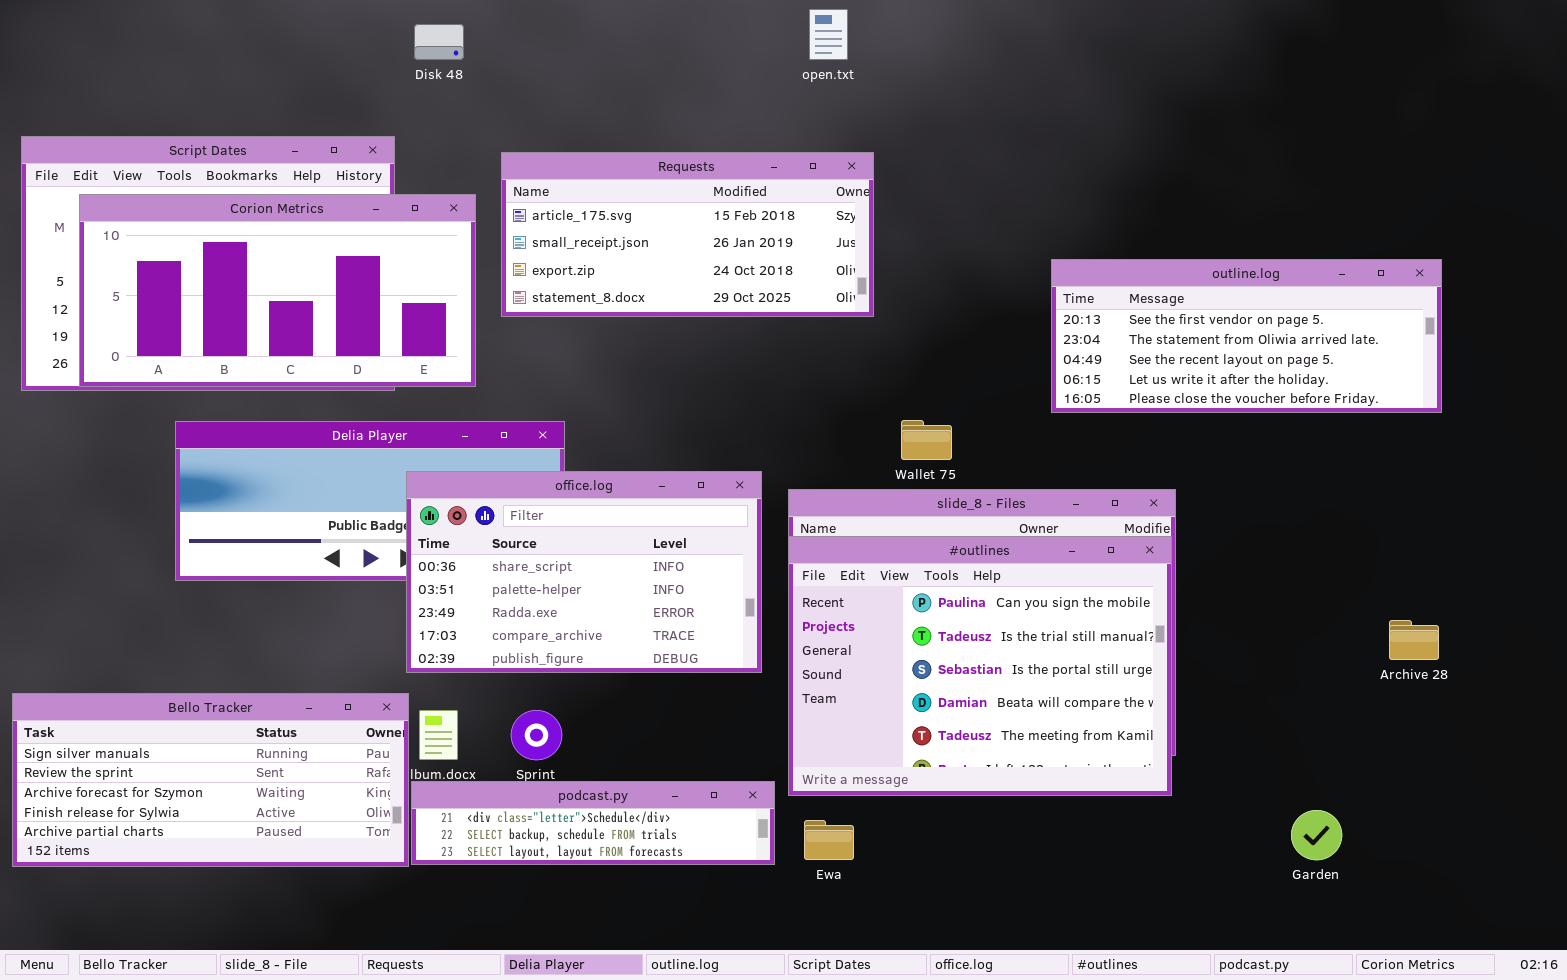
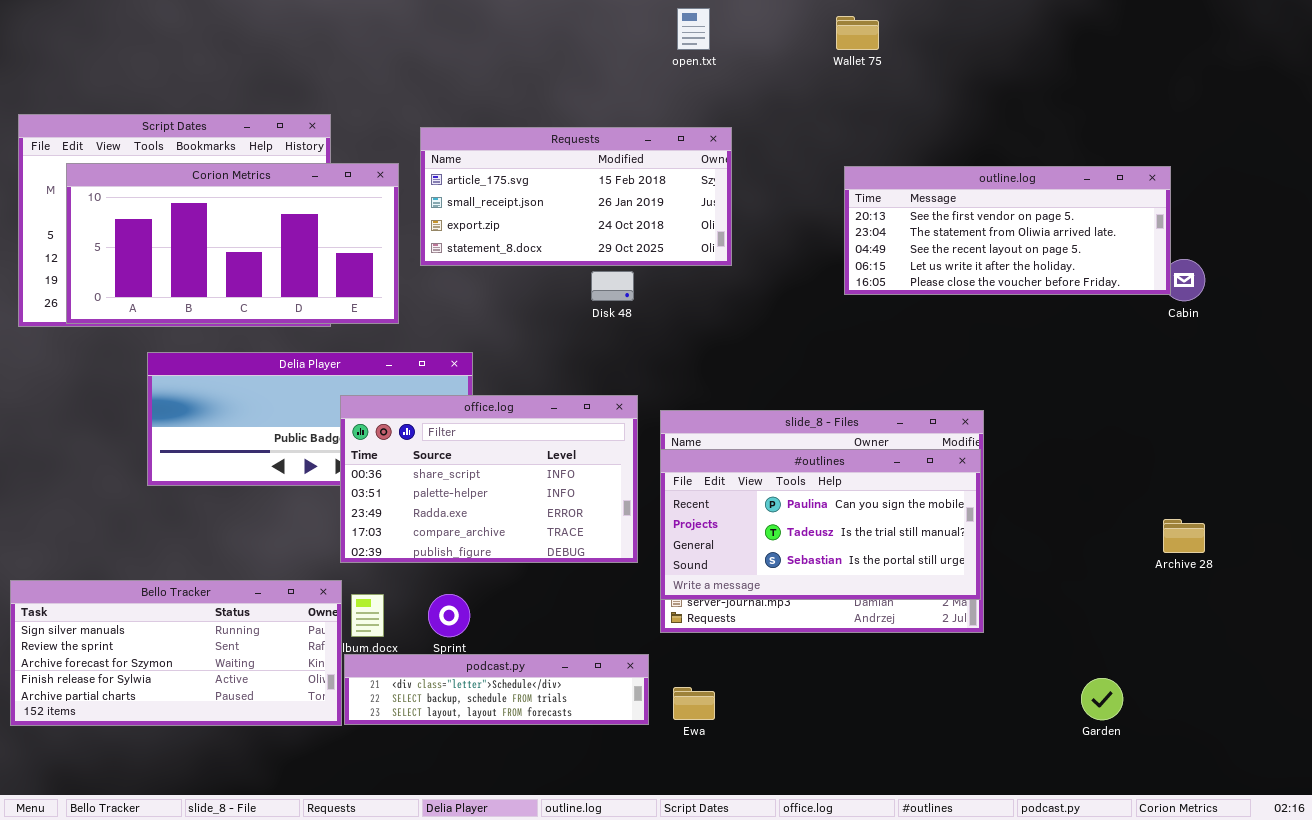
Disk 48: [414,24,464,60] -> [591,271,634,301], moved
outline.log: [1051,259,1442,413] -> [844,166,1171,295], moved
Wallet 75: [901,420,952,460] -> [836,16,879,50], moved
#outlines: [788,536,1172,796] -> [660,449,981,600], resized

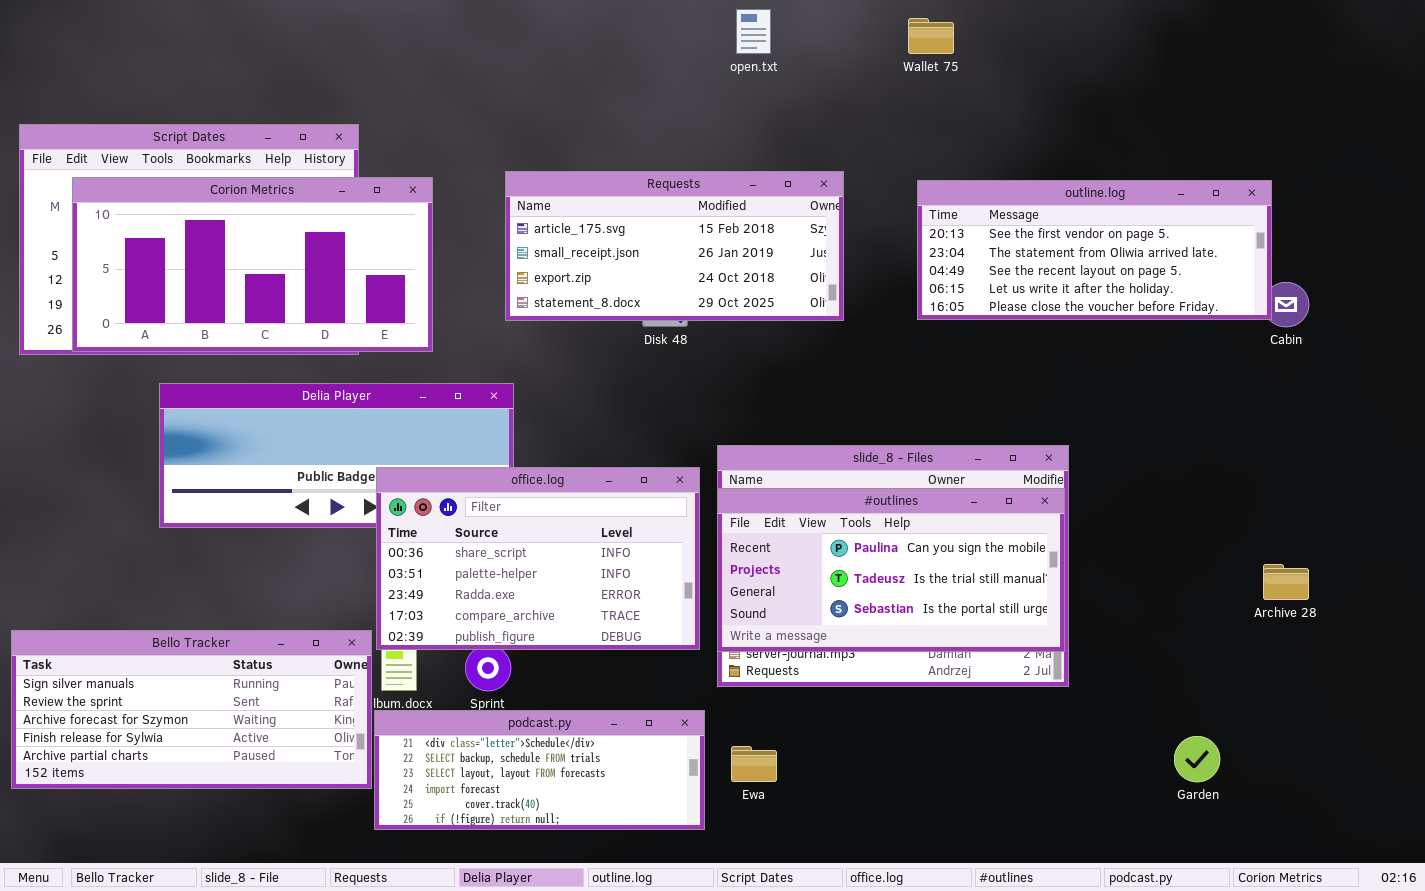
Requests: [420,127,732,266] -> [505,171,844,321], moved
office.log: [340,395,638,563] -> [376,467,700,650], moved
podcast.py: [344,654,649,725] -> [374,710,705,830], resized

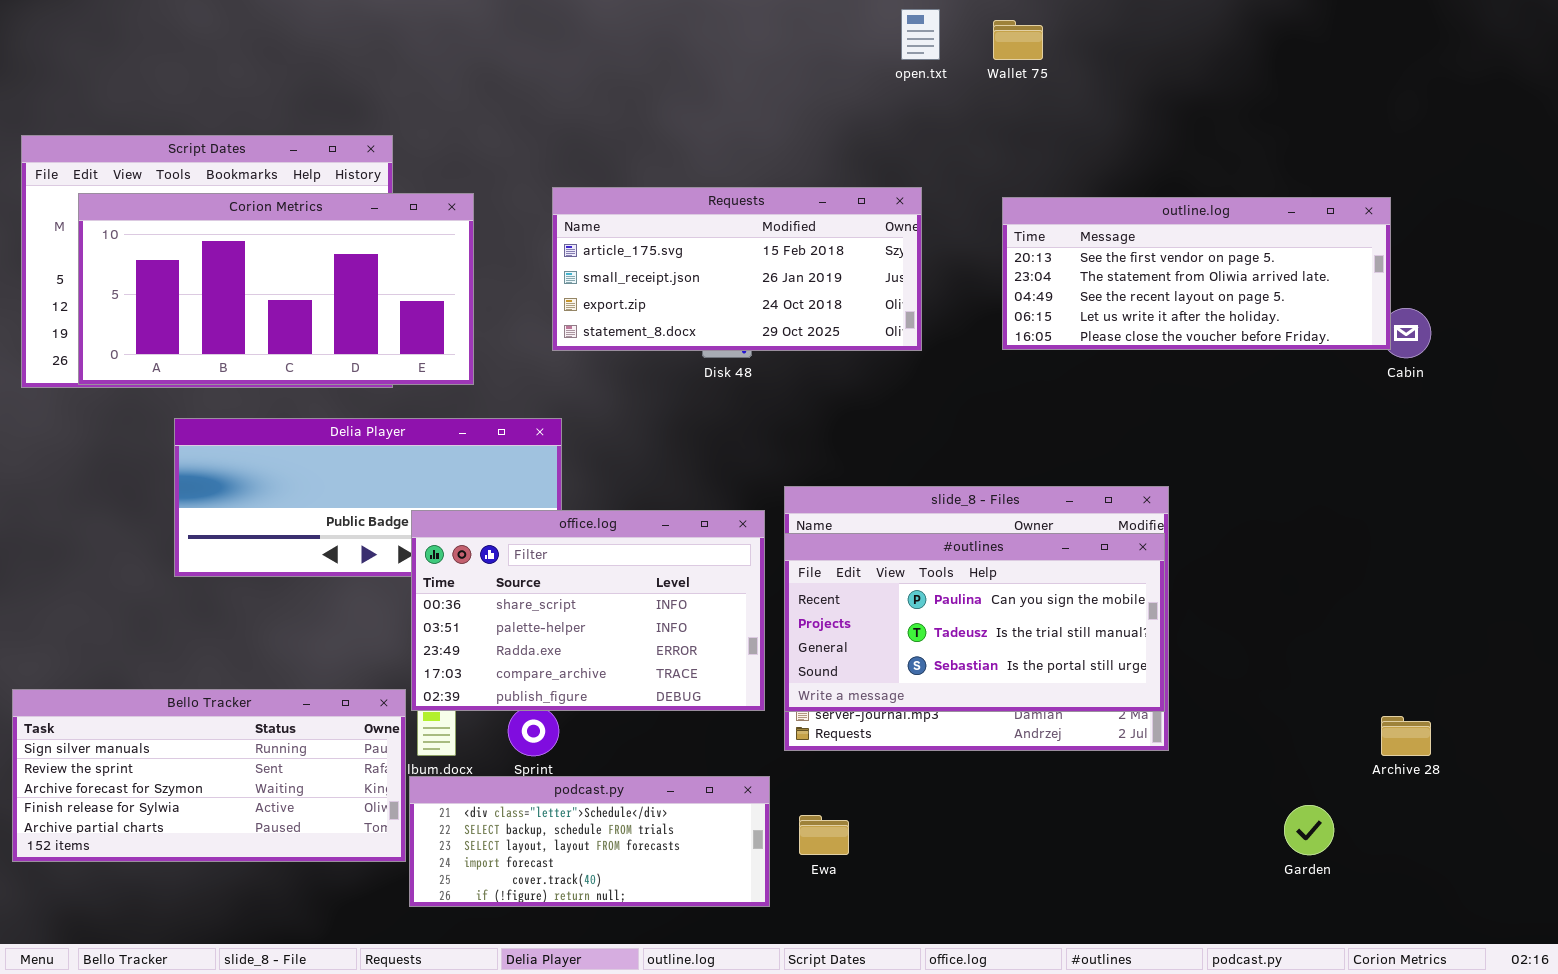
open.txt: [736,9,771,54] -> [901,9,940,60], moved
Archive 28: [1263,564,1309,600] -> [1381,716,1431,756], moved

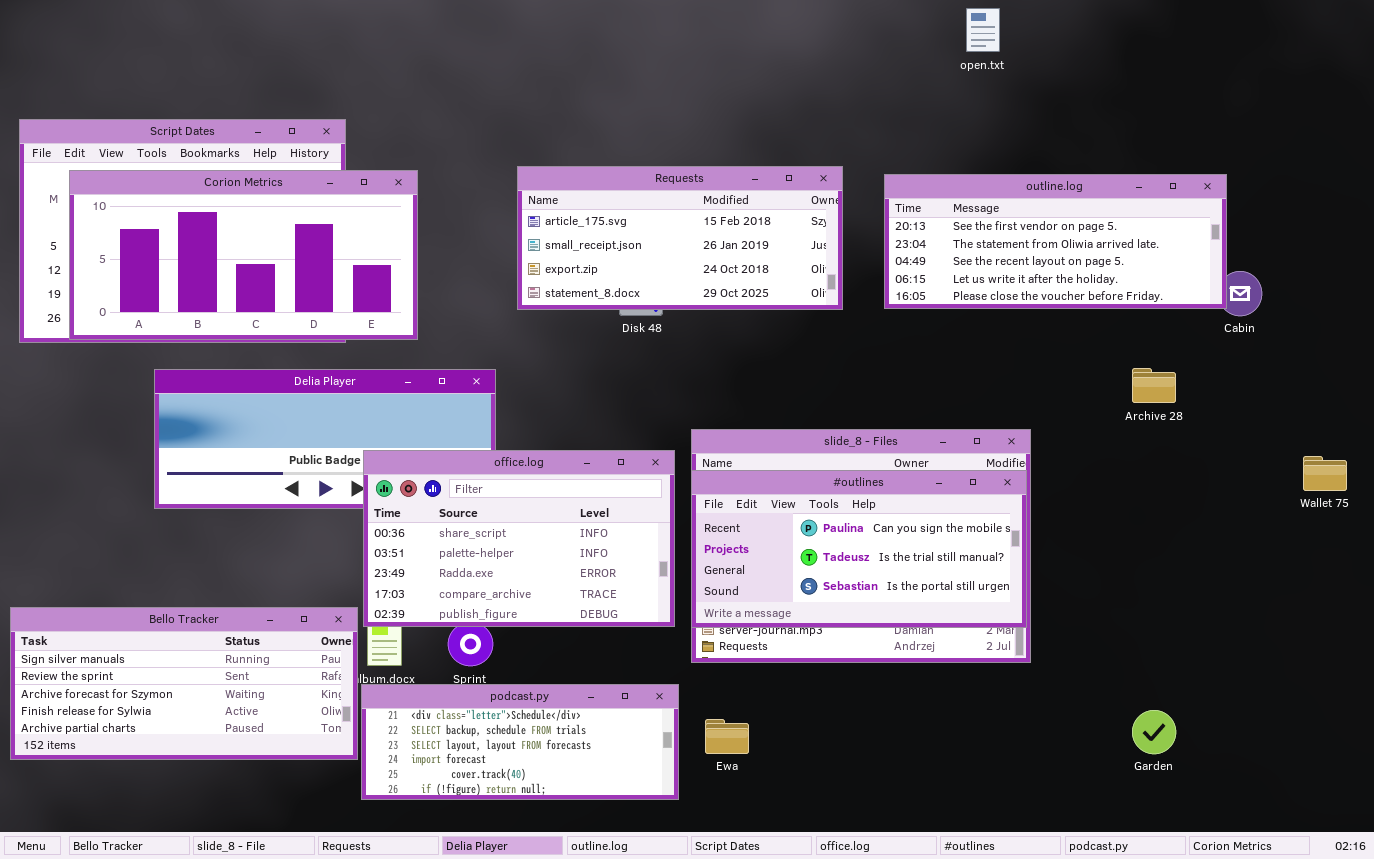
open.txt: [901,9,940,60] -> [966,8,1000,52], moved
Wallet 75: [993,20,1043,60] -> [1303,456,1347,491], moved
Requests: [552,187,922,351] -> [517,166,843,310], moved
Archive 28: [1381,716,1431,756] -> [1132,368,1176,403], moved

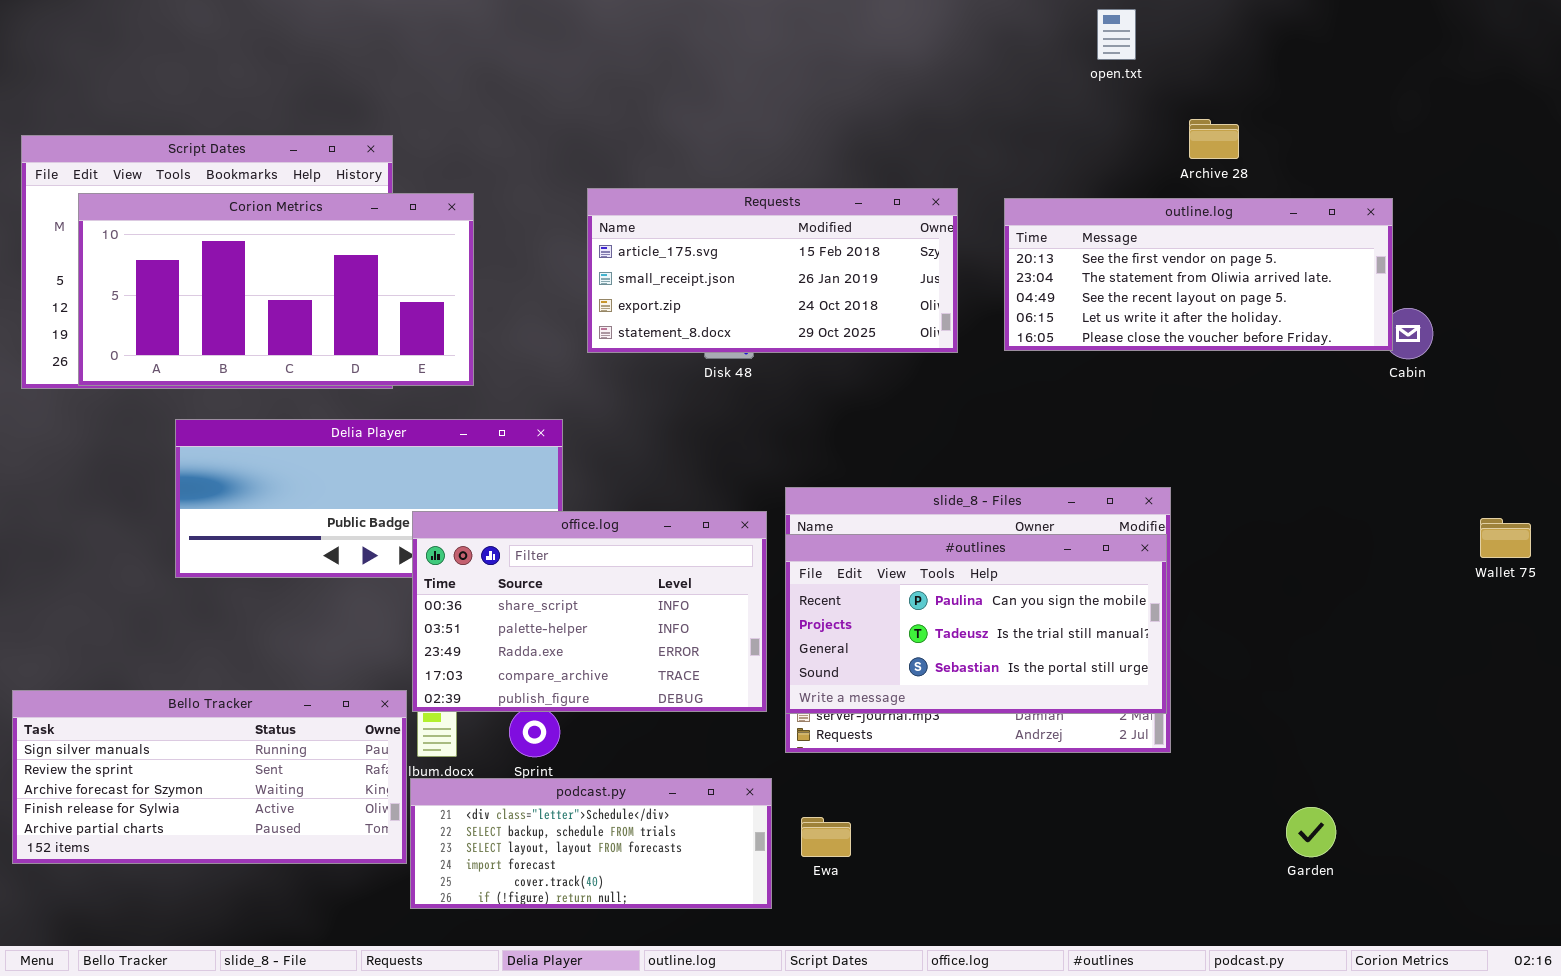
Archive 28: [1132,368,1176,403] -> [1189,119,1239,159], moved

